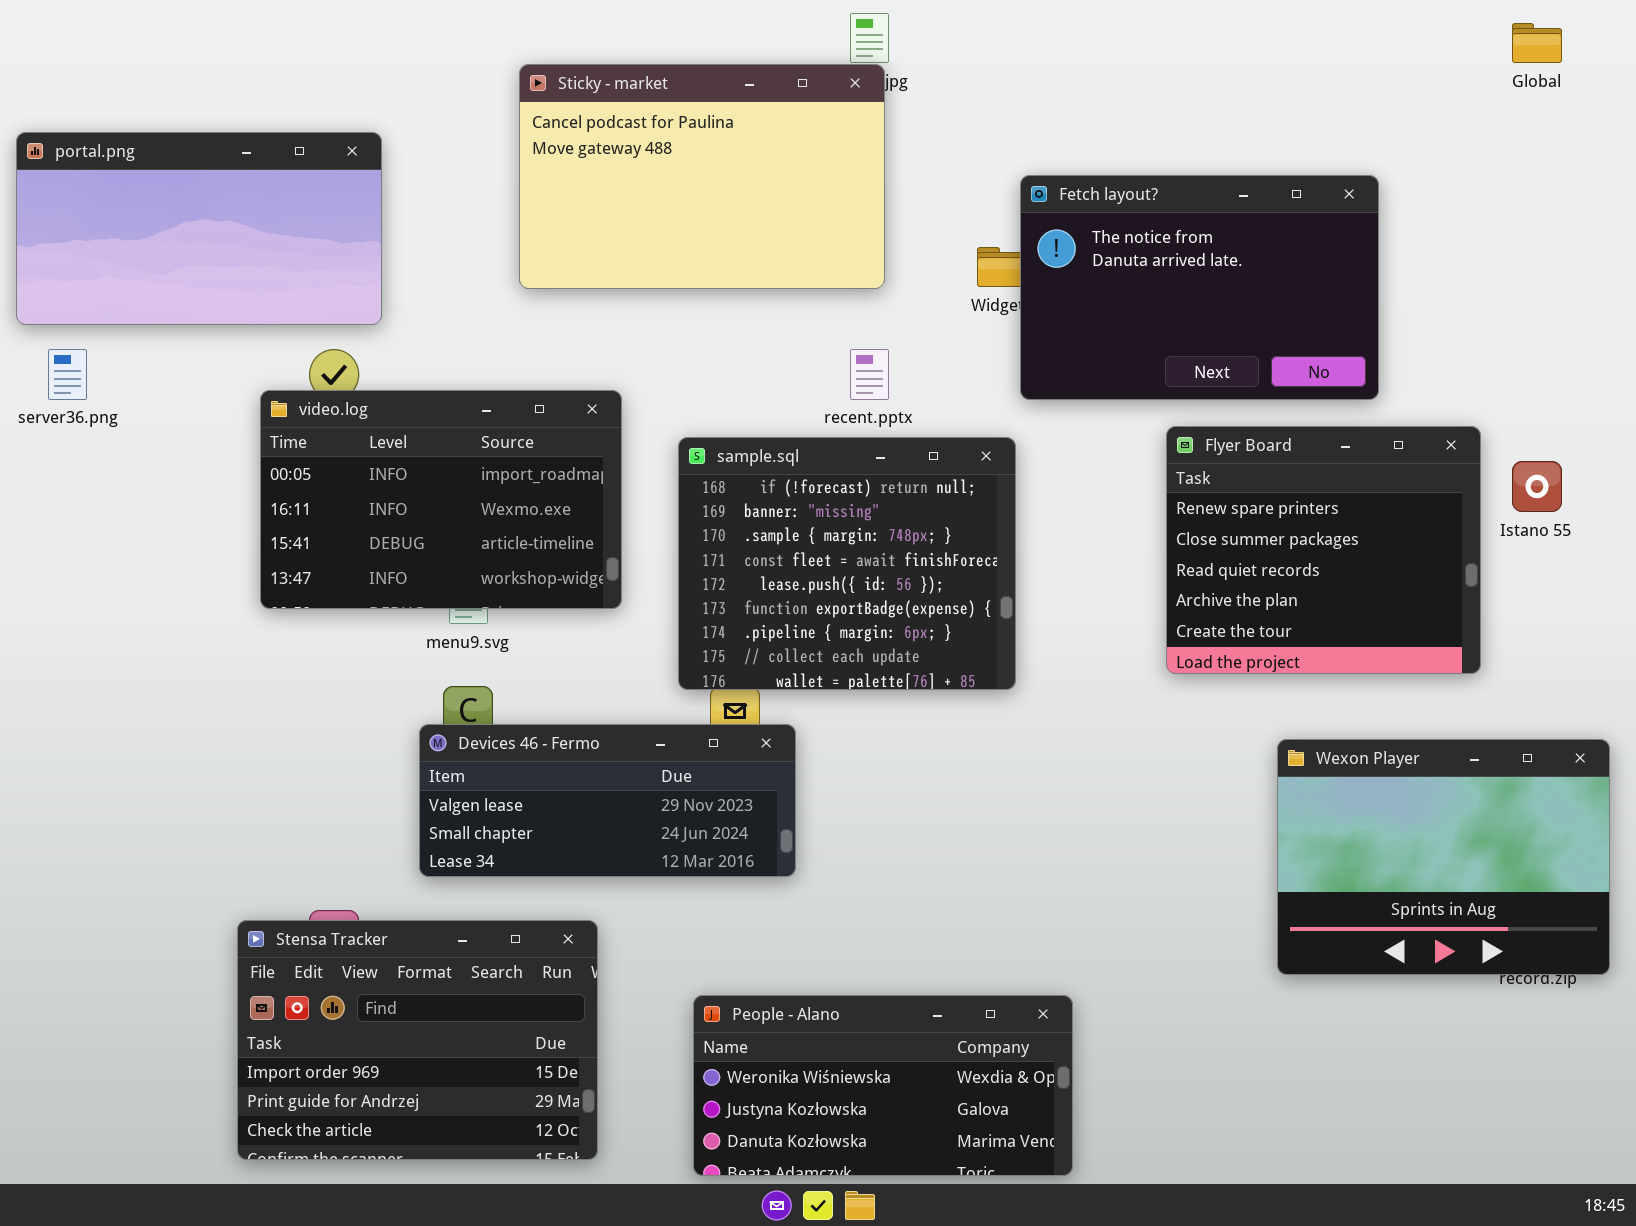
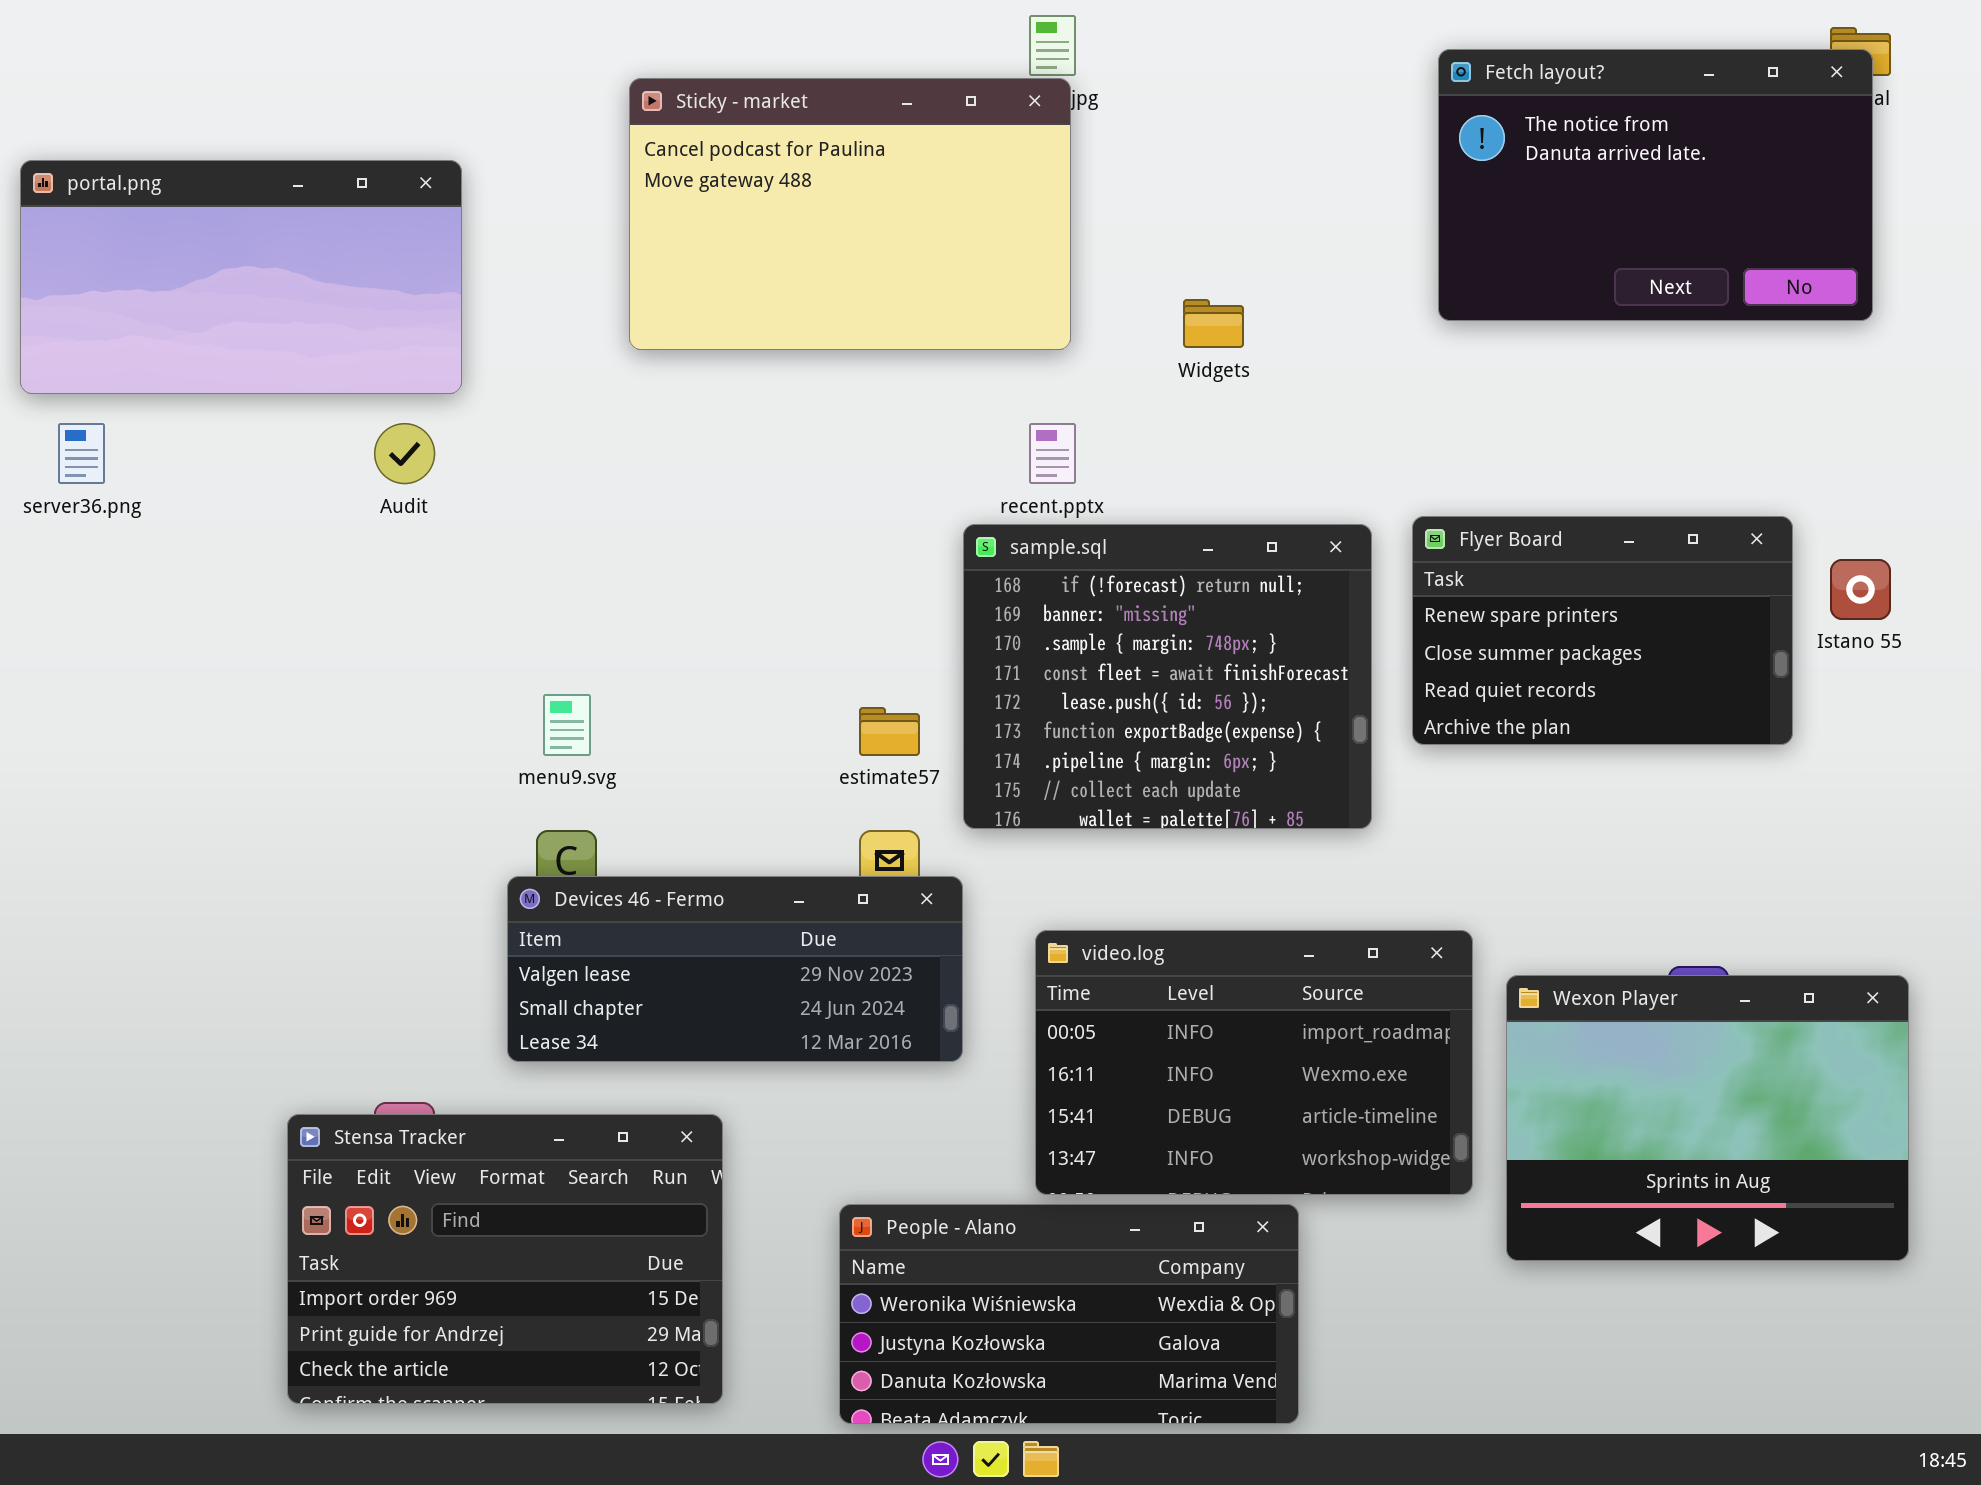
Fetch layout?: [1020,175,1379,400] -> [1438,49,1873,321], moved
video.log: [260,390,622,609] -> [1035,930,1473,1195], moved
Flyer Board: [1166,426,1481,674] -> [1412,516,1793,745], resized
sample.sql: [678,437,1016,690] -> [963,524,1372,829], moved
Wexon Player: [1277,739,1610,975] -> [1506,975,1909,1261], moved

